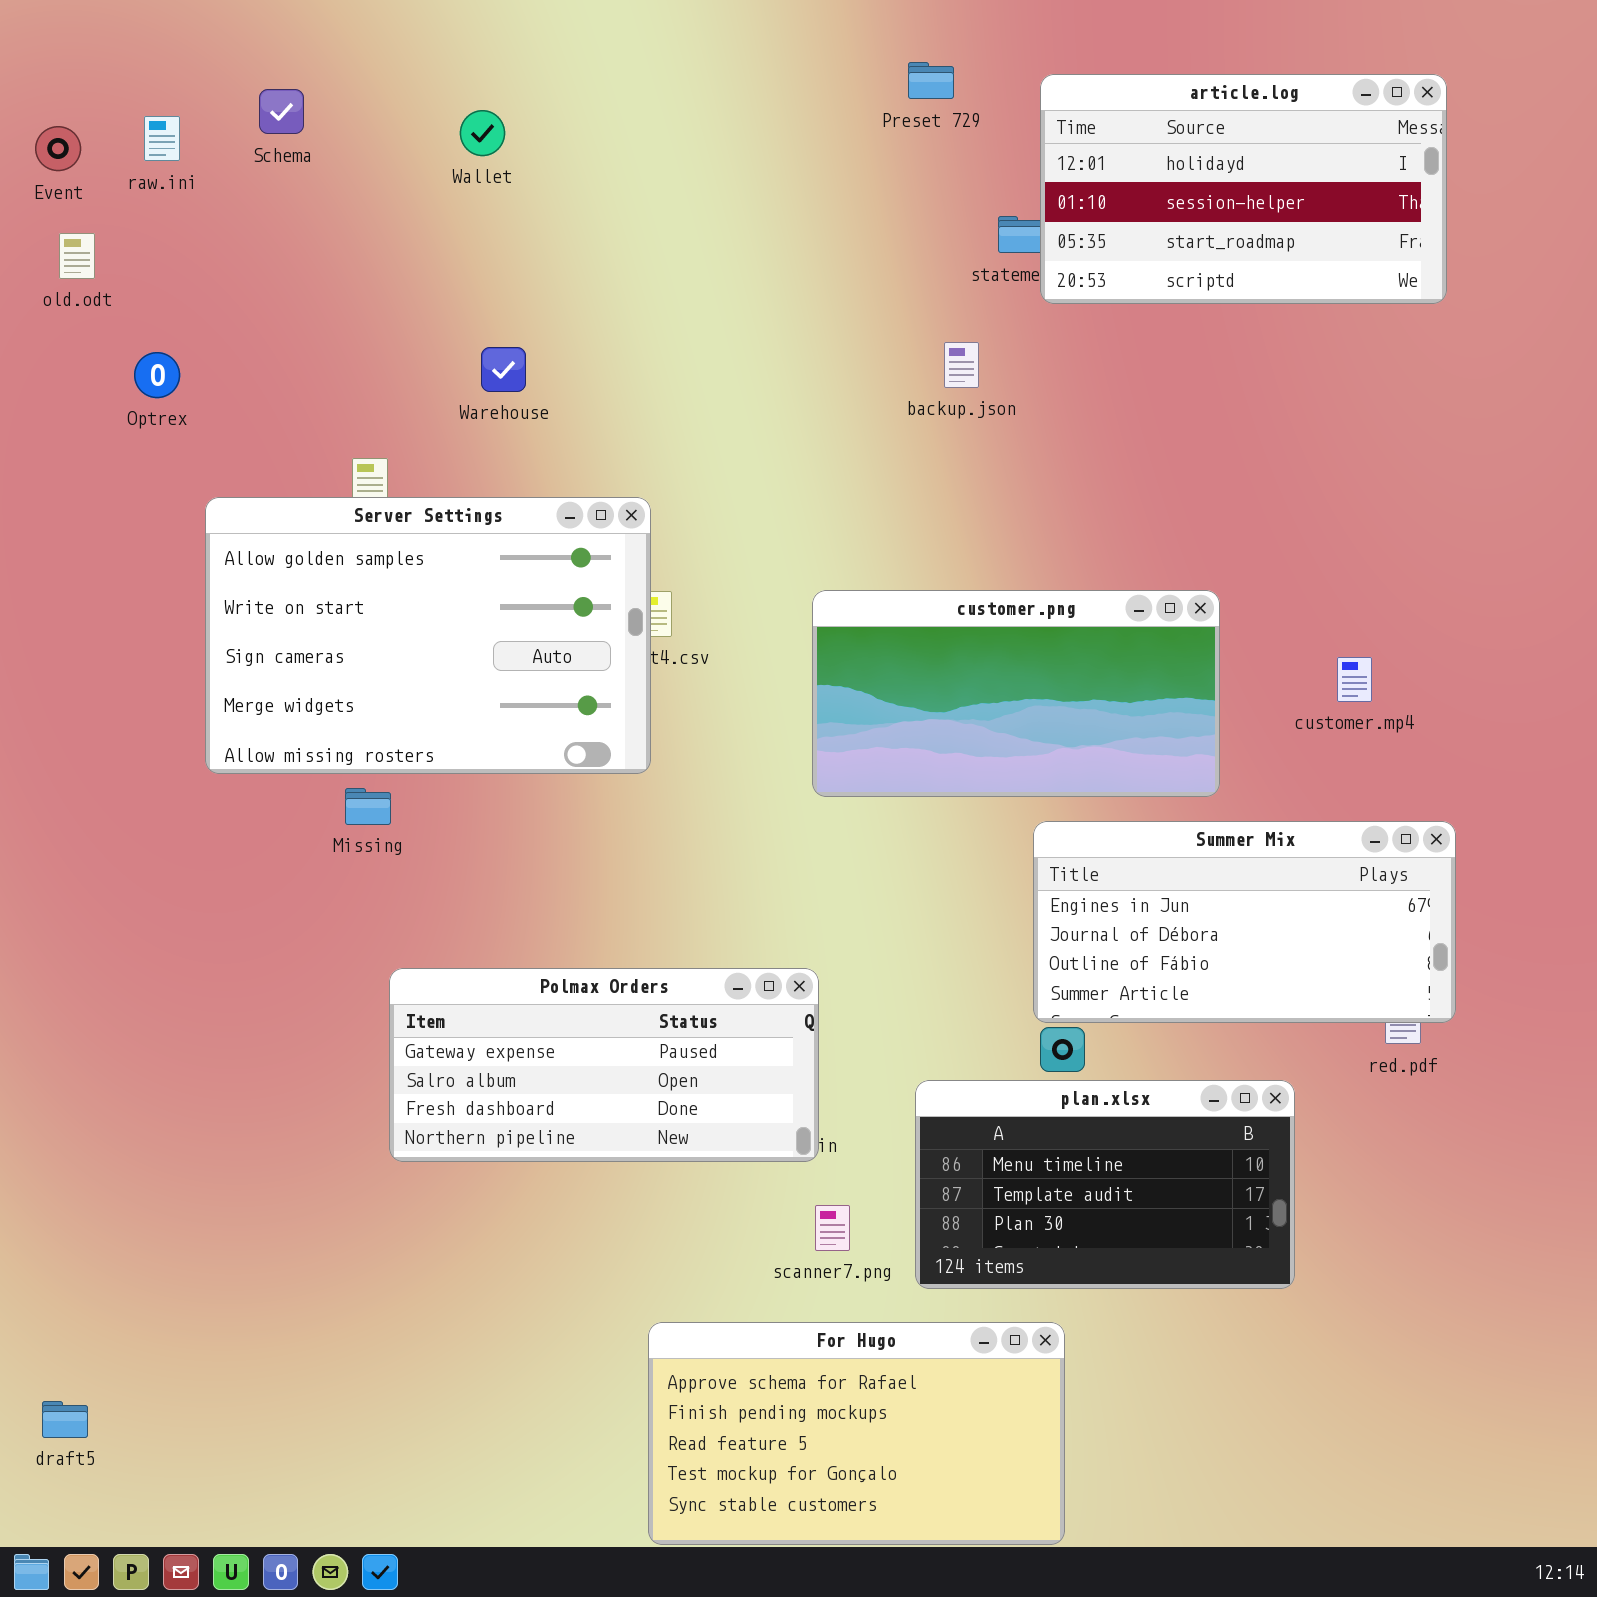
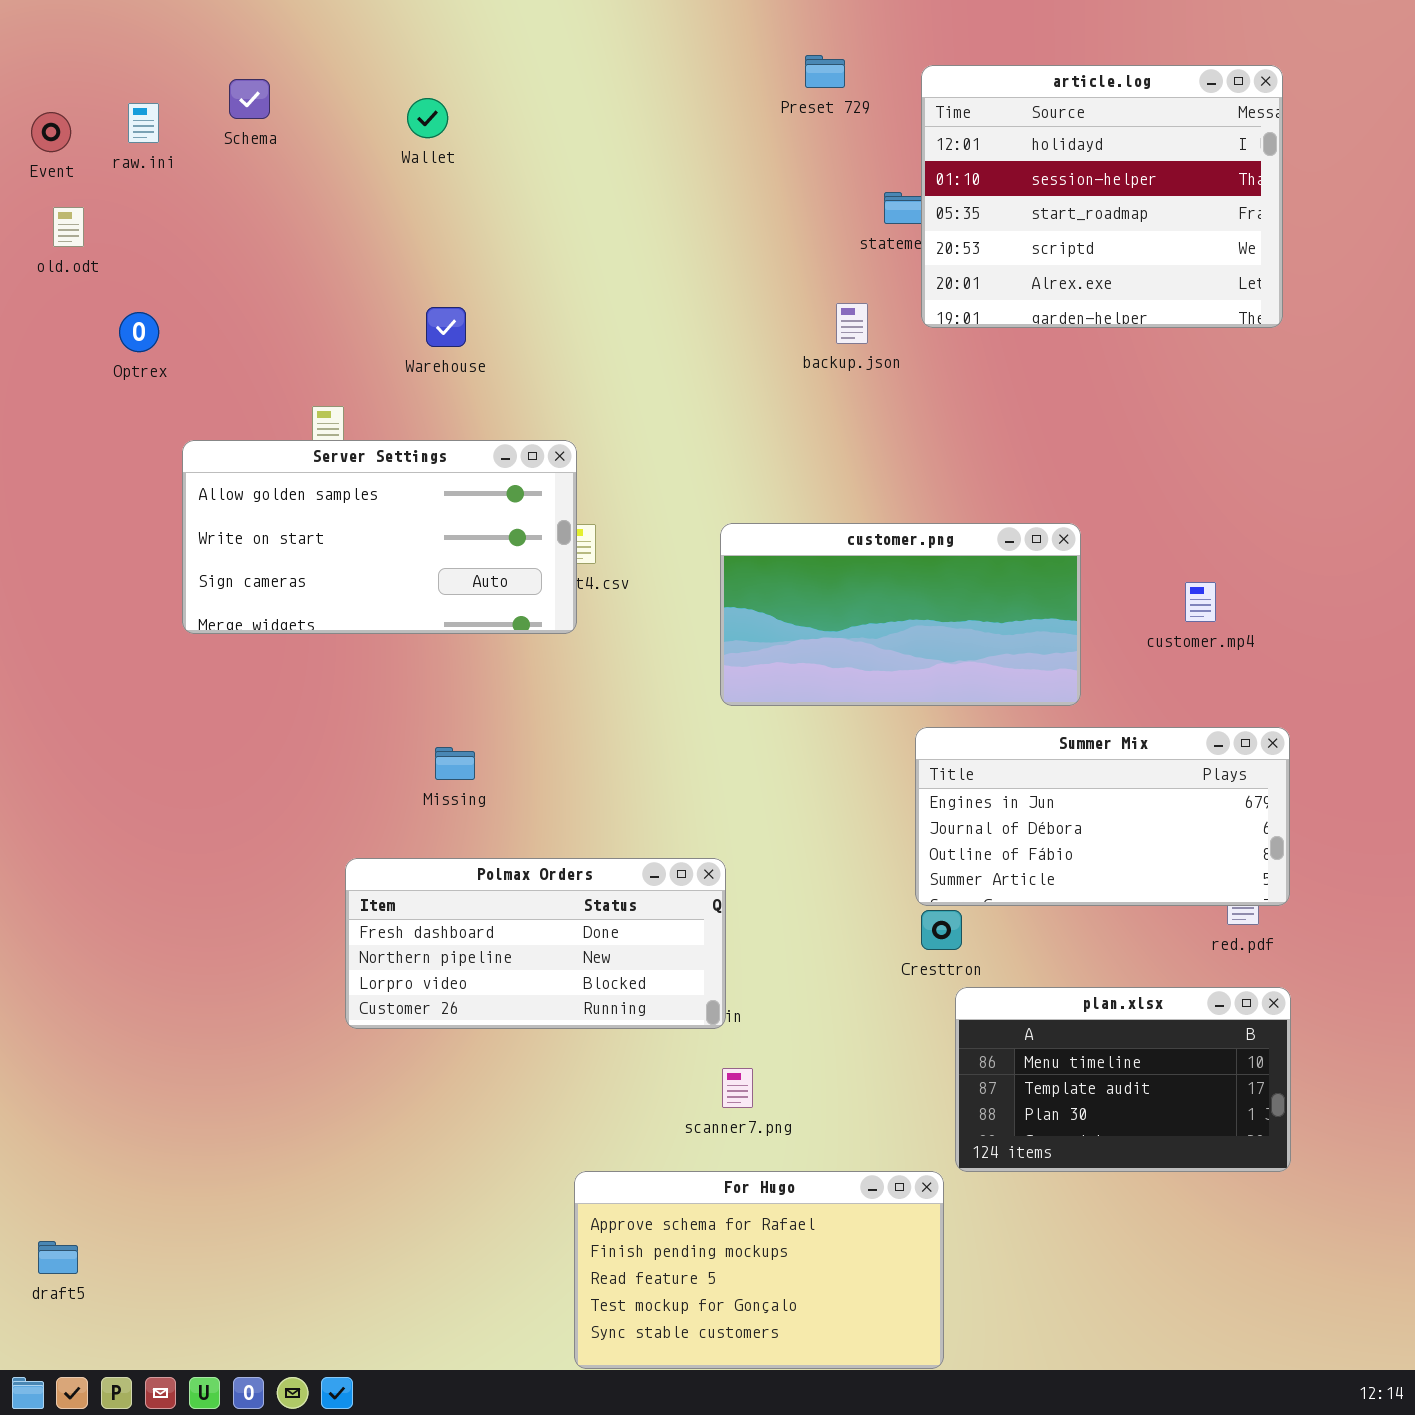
article.log: [1040,74,1447,304] -> [921,65,1283,328], resized
Server Settings: [205,497,651,774] -> [182,440,577,634], resized
Missing: [345,788,391,825] -> [435,747,475,780], moved
Polmax Orders: [389,968,819,1162] -> [345,858,726,1029], scrolled down 2 rows
plan.xlsx: [915,1080,1295,1289] -> [955,987,1291,1172], moved

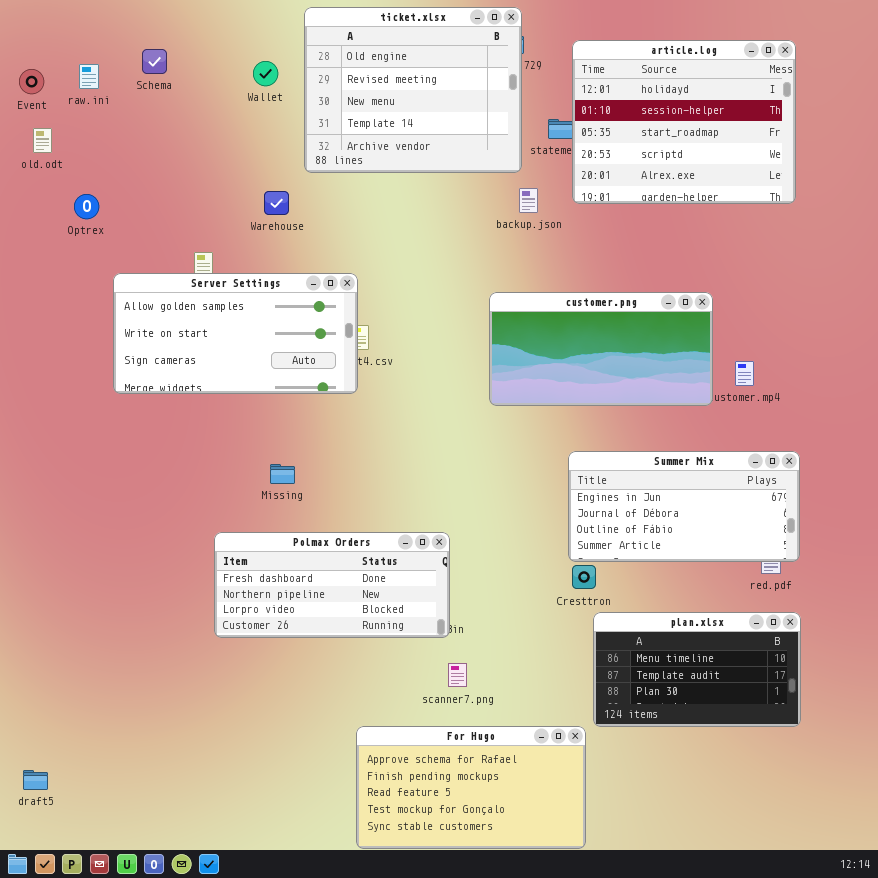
ticket.xlsx: none -> [304,7,522,173], opened
customer.png: [720,523,1081,706] -> [489,292,713,406], moved

